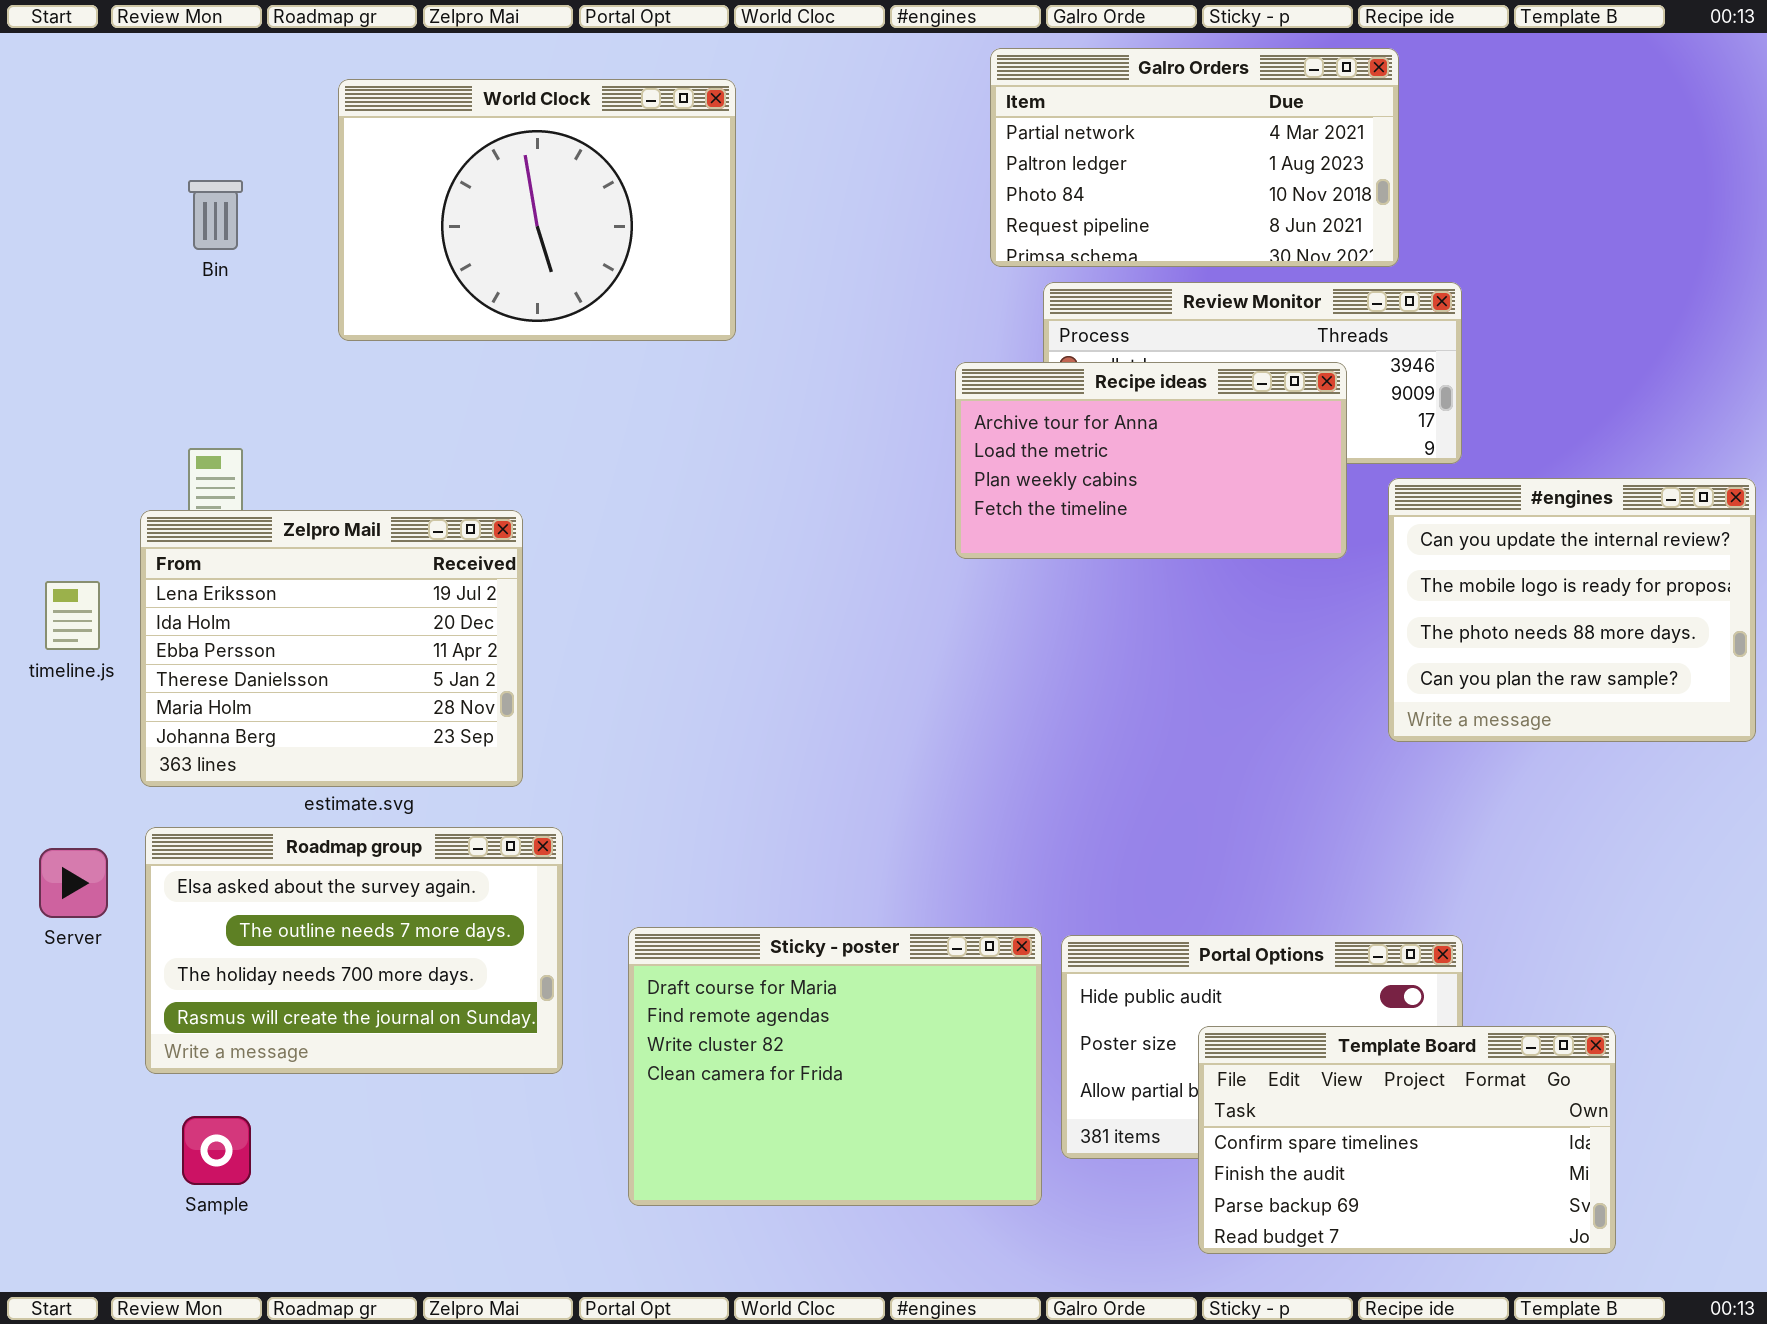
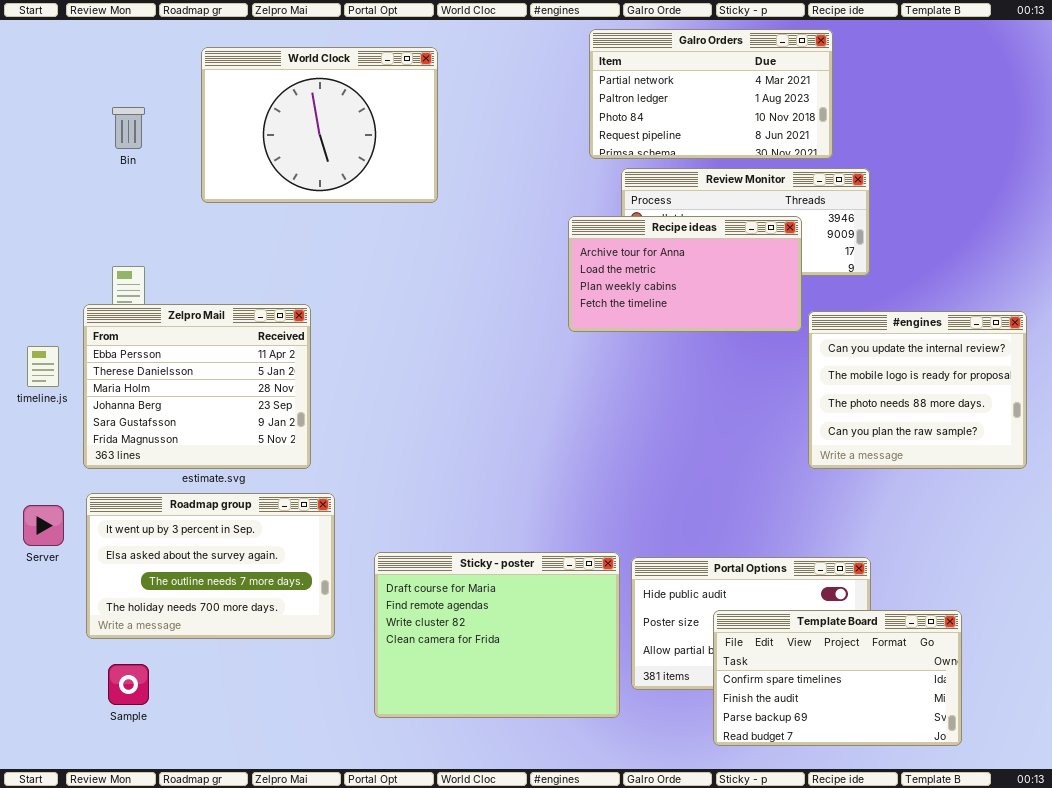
#engines: [1388,478,1756,742] -> [808,311,1027,469], moved
Zelpro Mail: [140,510,523,787] -> [83,304,311,469], scrolled down 2 rows
Roadmap group: [145,827,563,1074] -> [86,493,335,639], scrolled up 1 row

